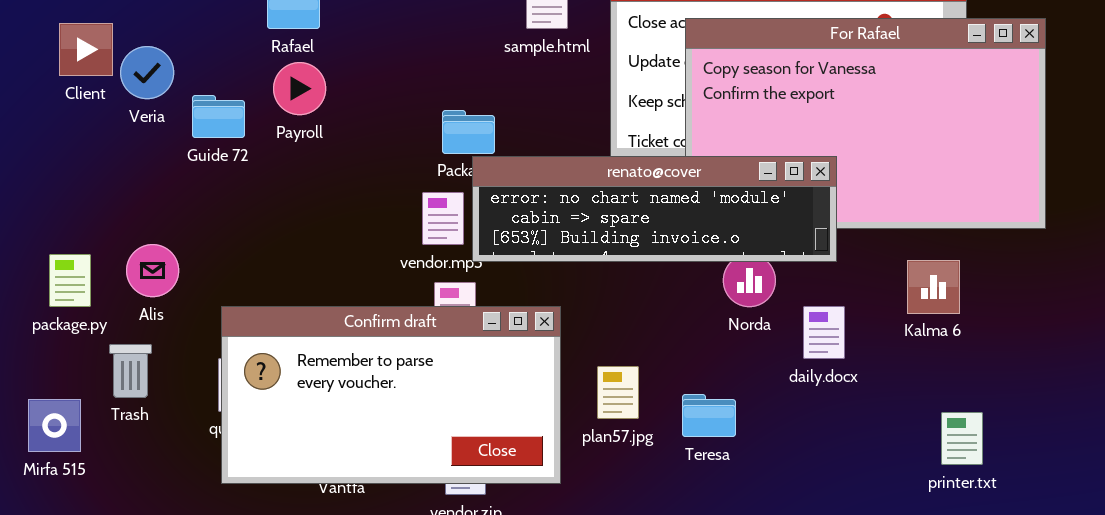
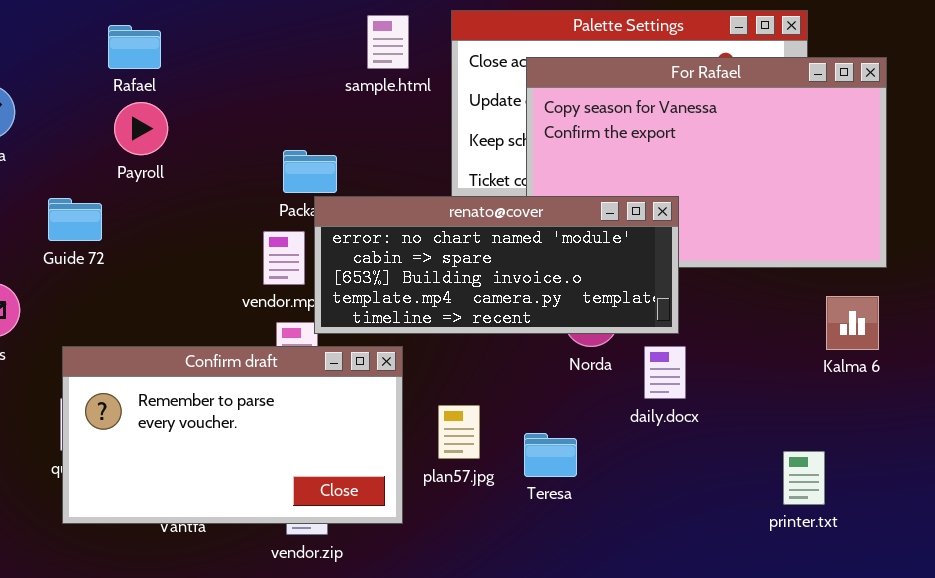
Guide 72: [192,95,245,138] -> [48,198,102,241], moved
renato@cover: [472,156,837,262] -> [314,196,679,334], resized
Kalma 6: [907,260,960,314] -> [826,296,879,350], moved

